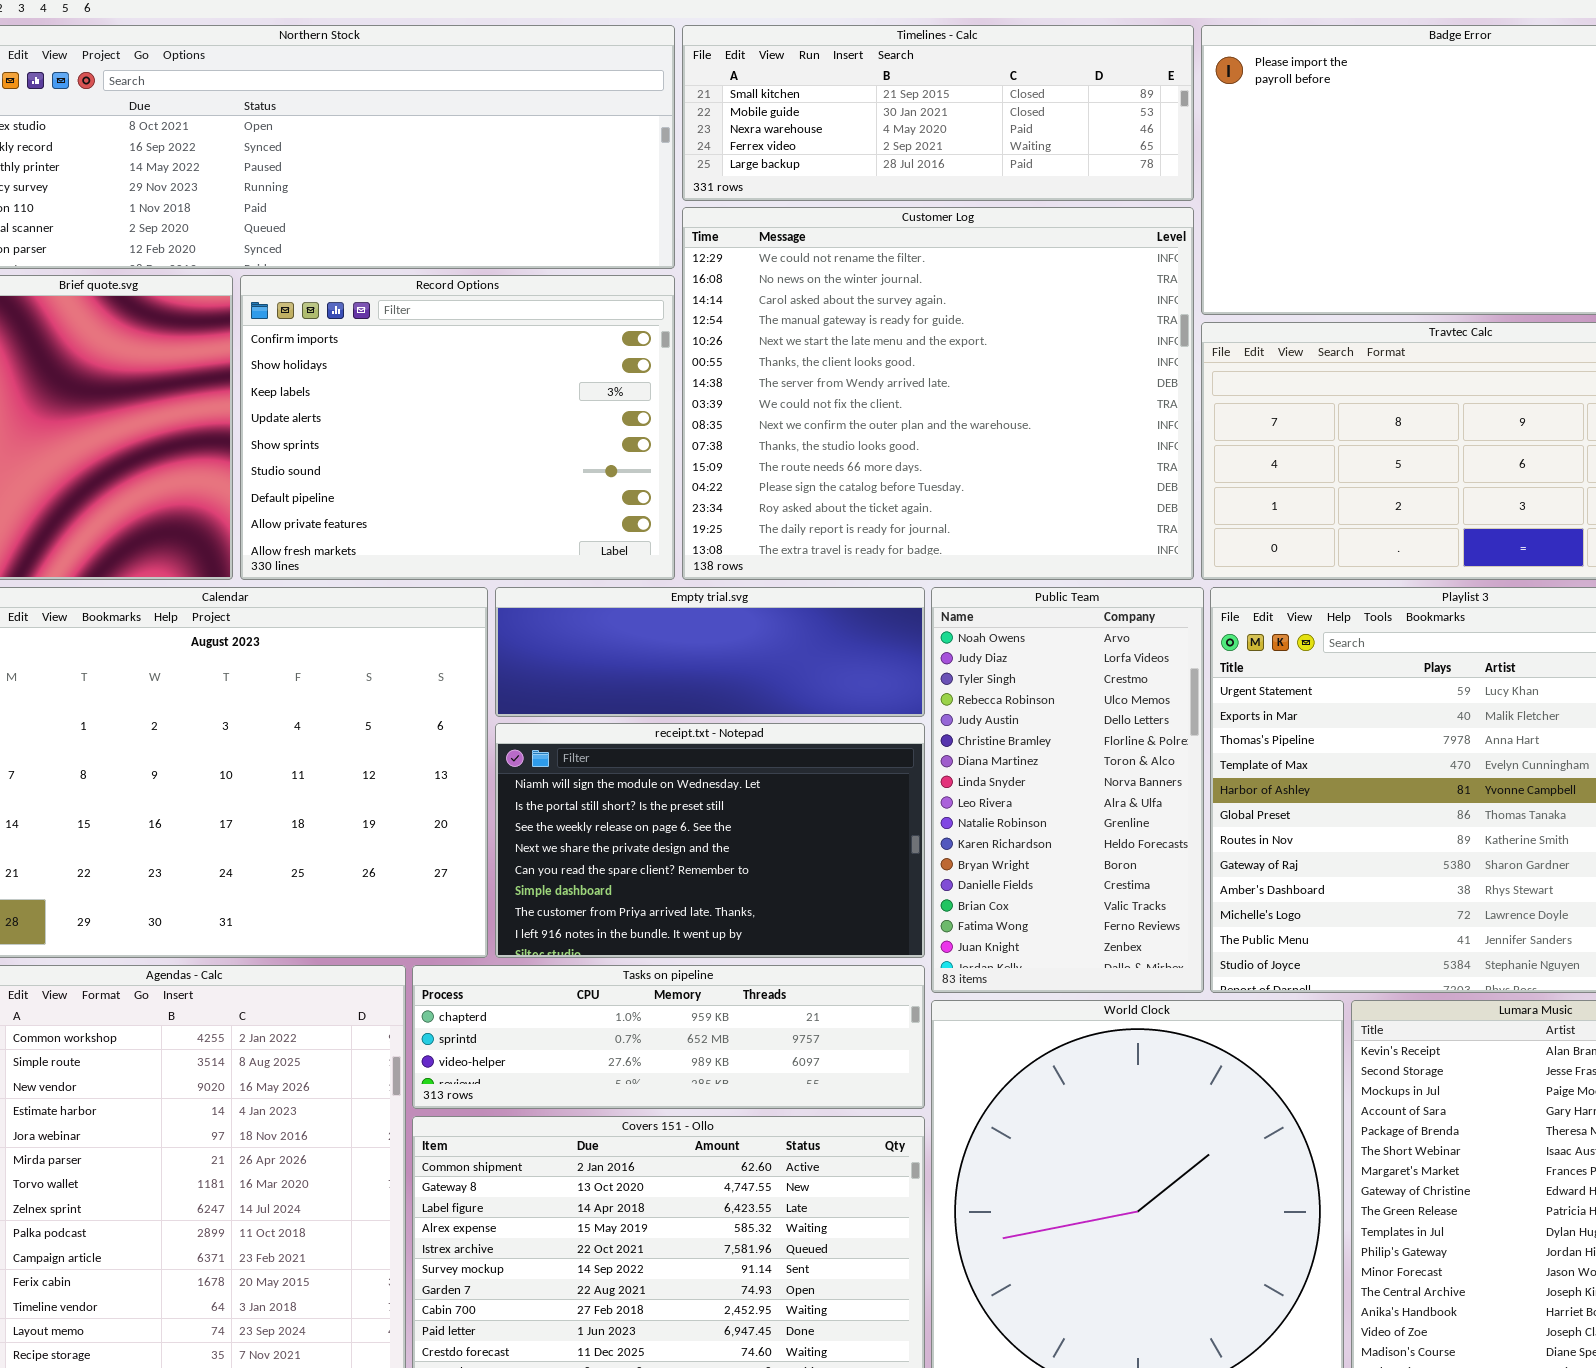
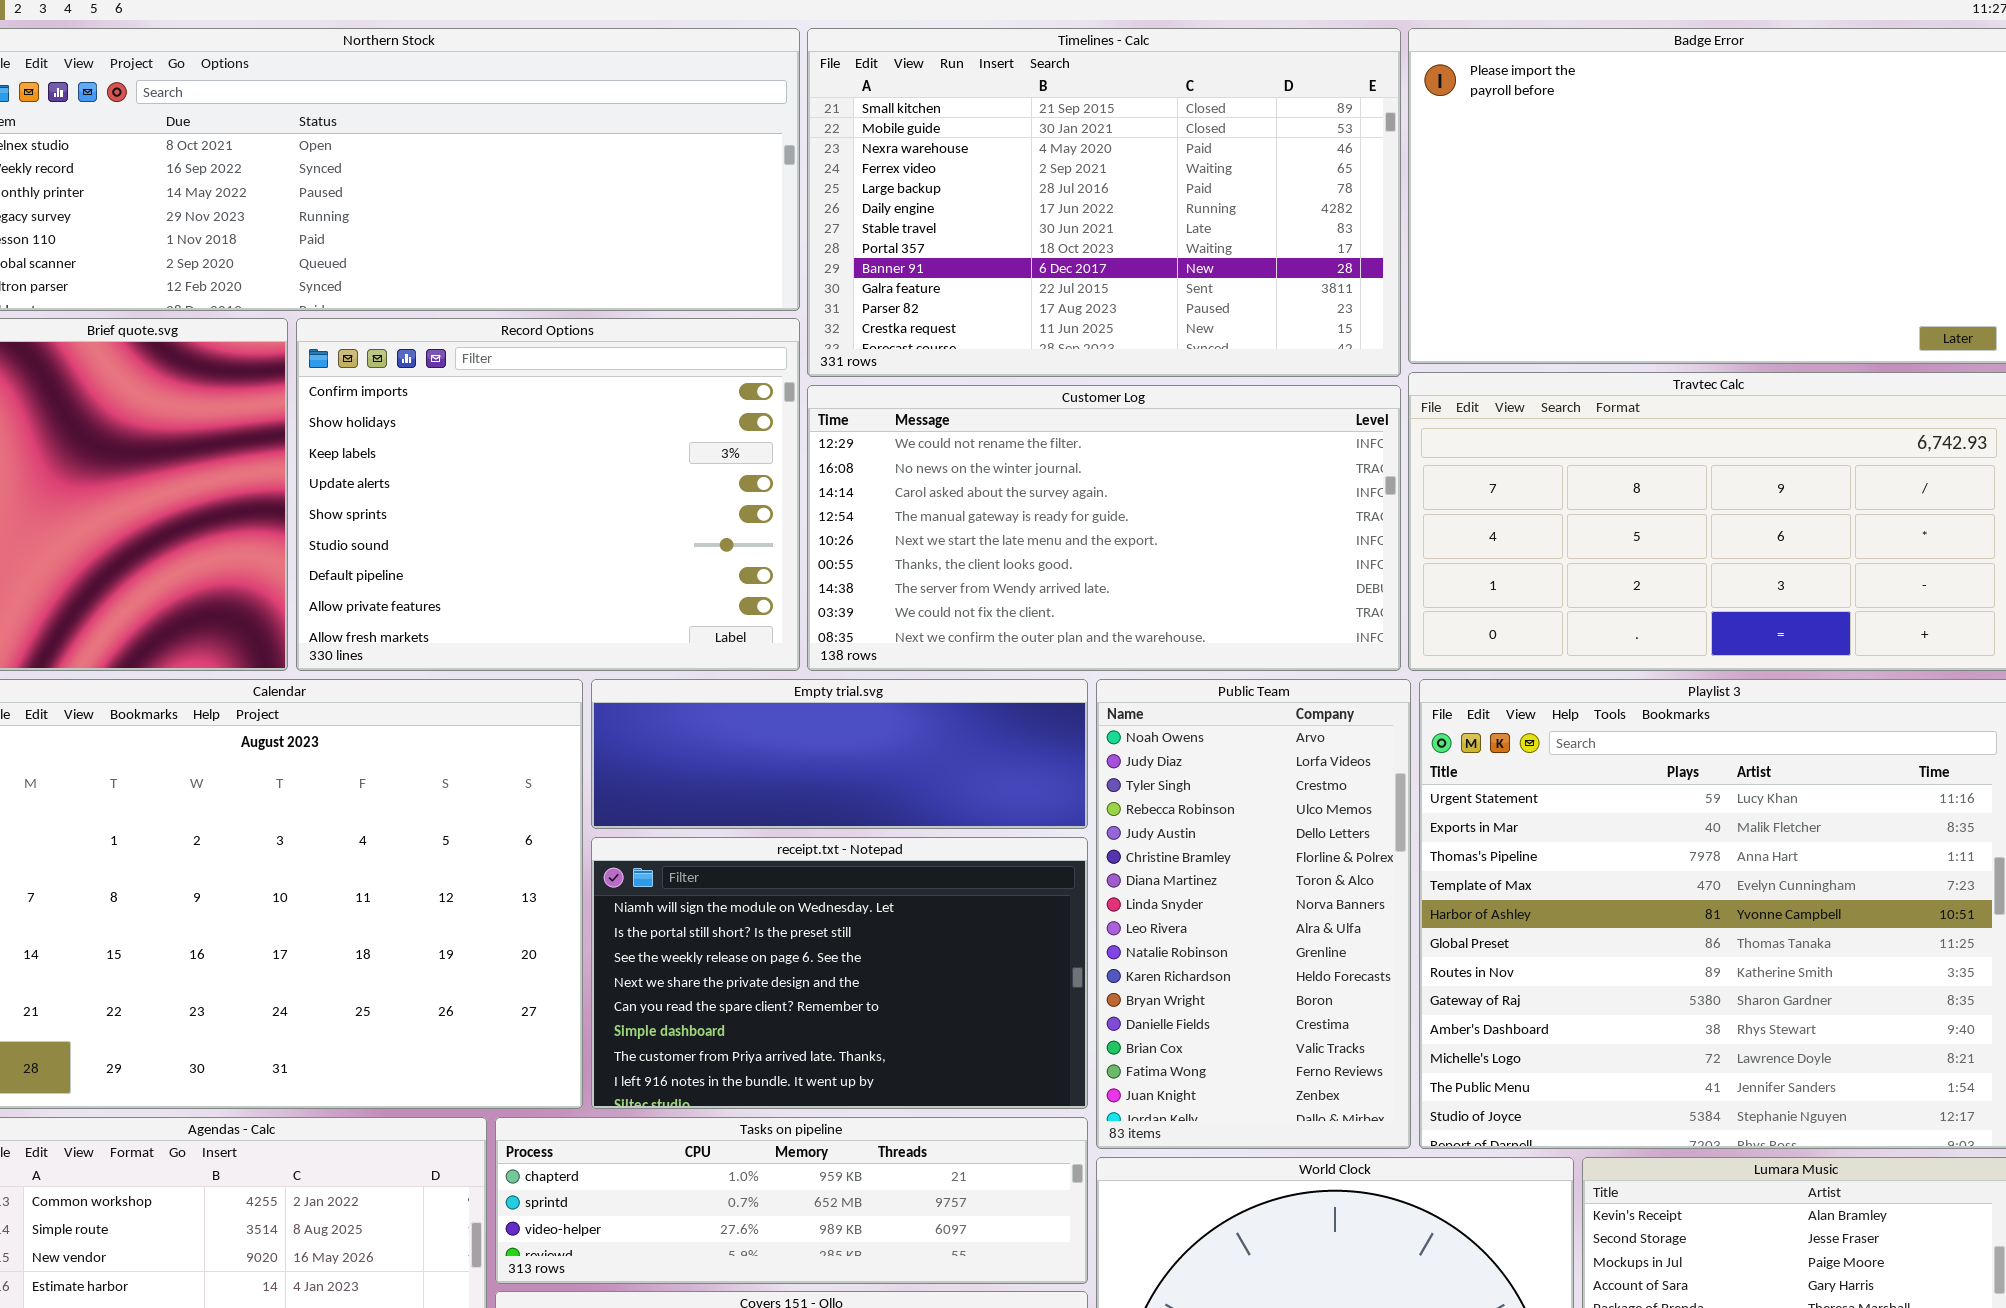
Timelines - Calc: [682,25,1194,201] -> [807,28,1401,377], resized
Customer Log: [682,207,1194,580] -> [807,385,1401,671], resized

